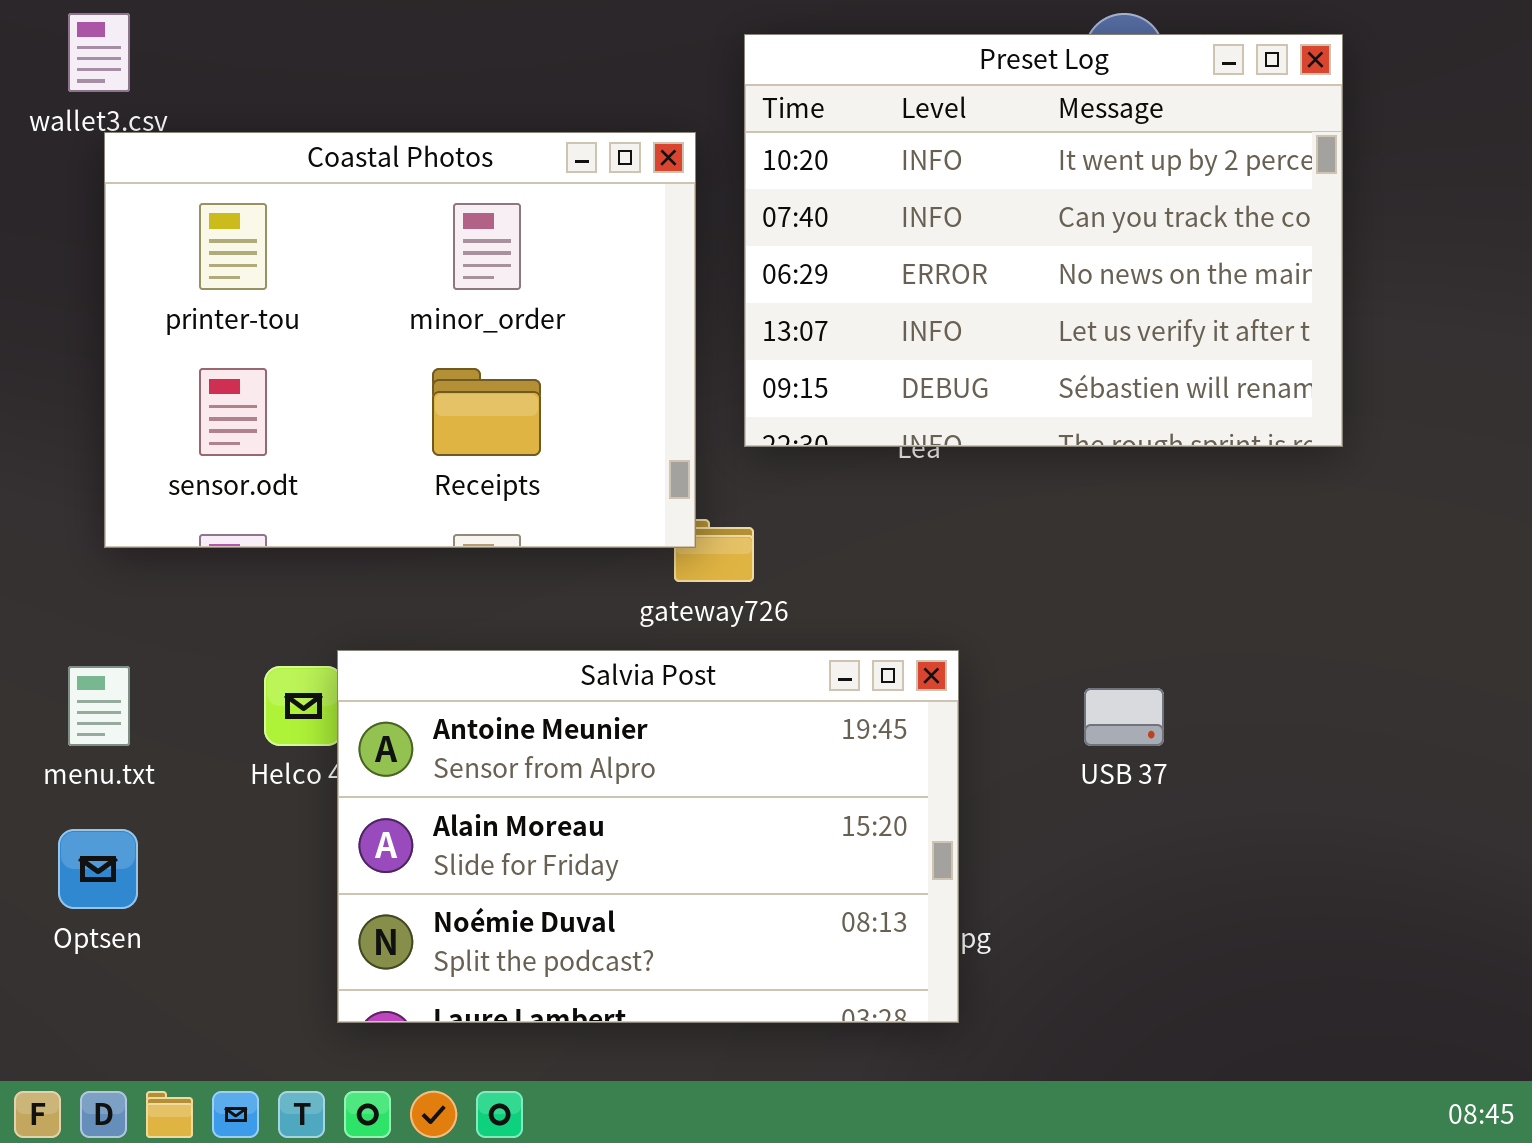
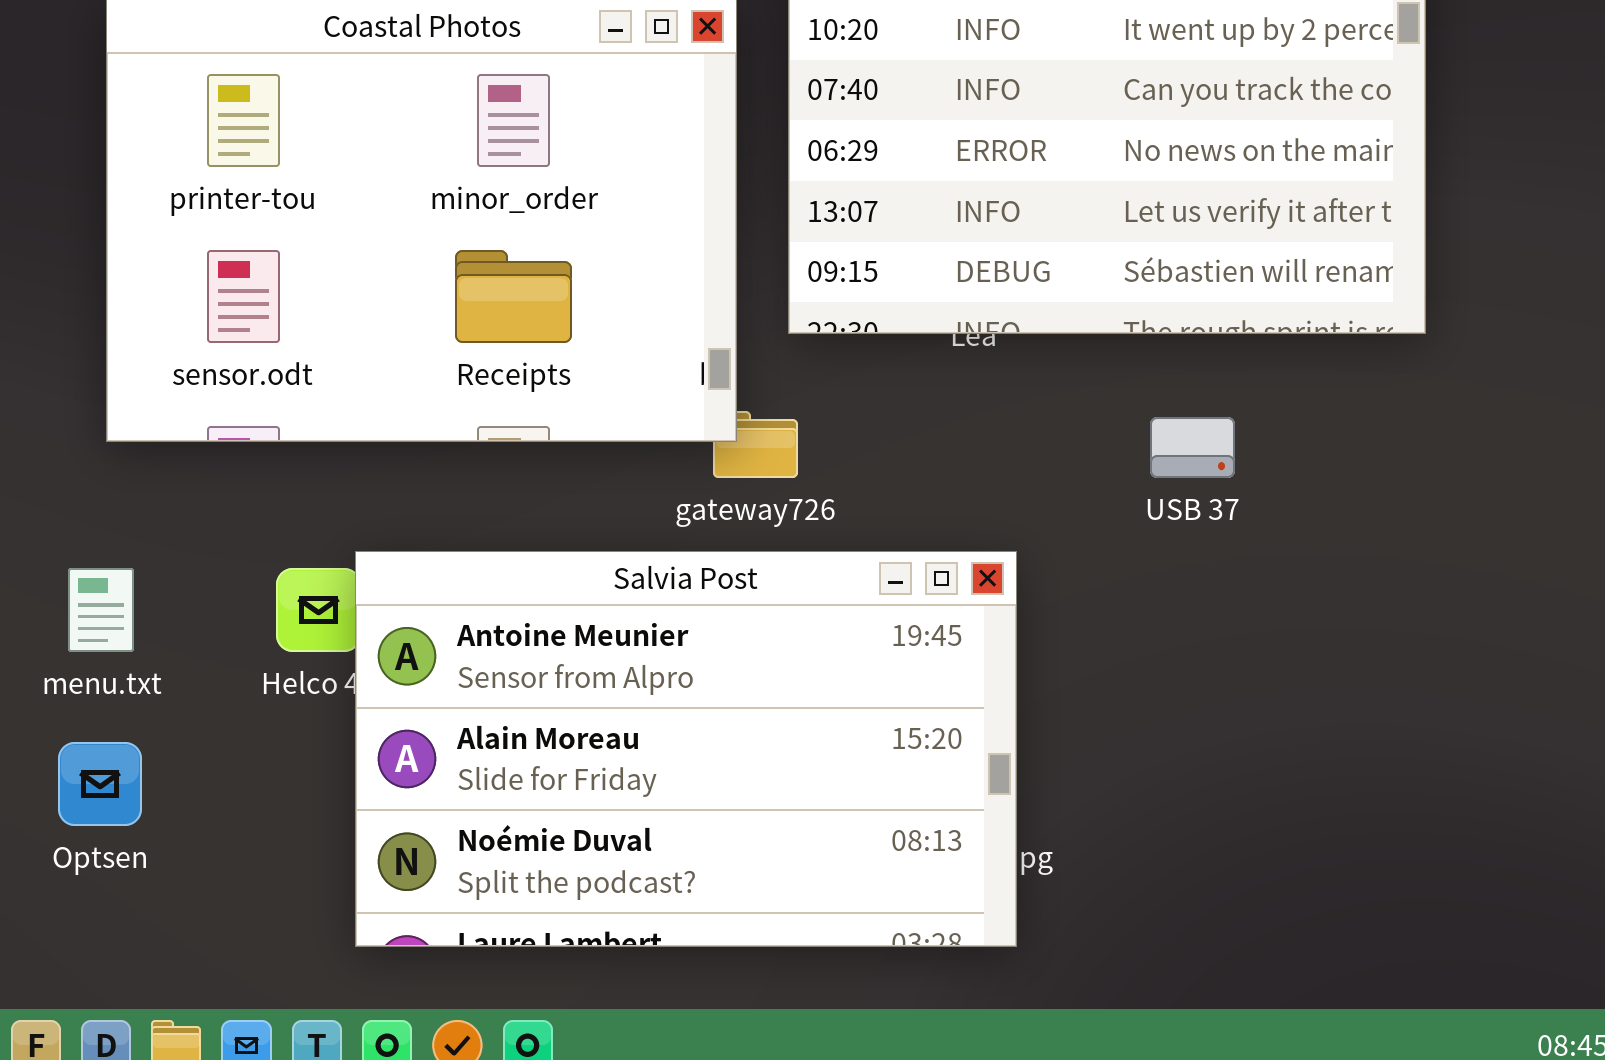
USB 37: [1084,688,1164,746] -> [1150,417,1235,478], moved

